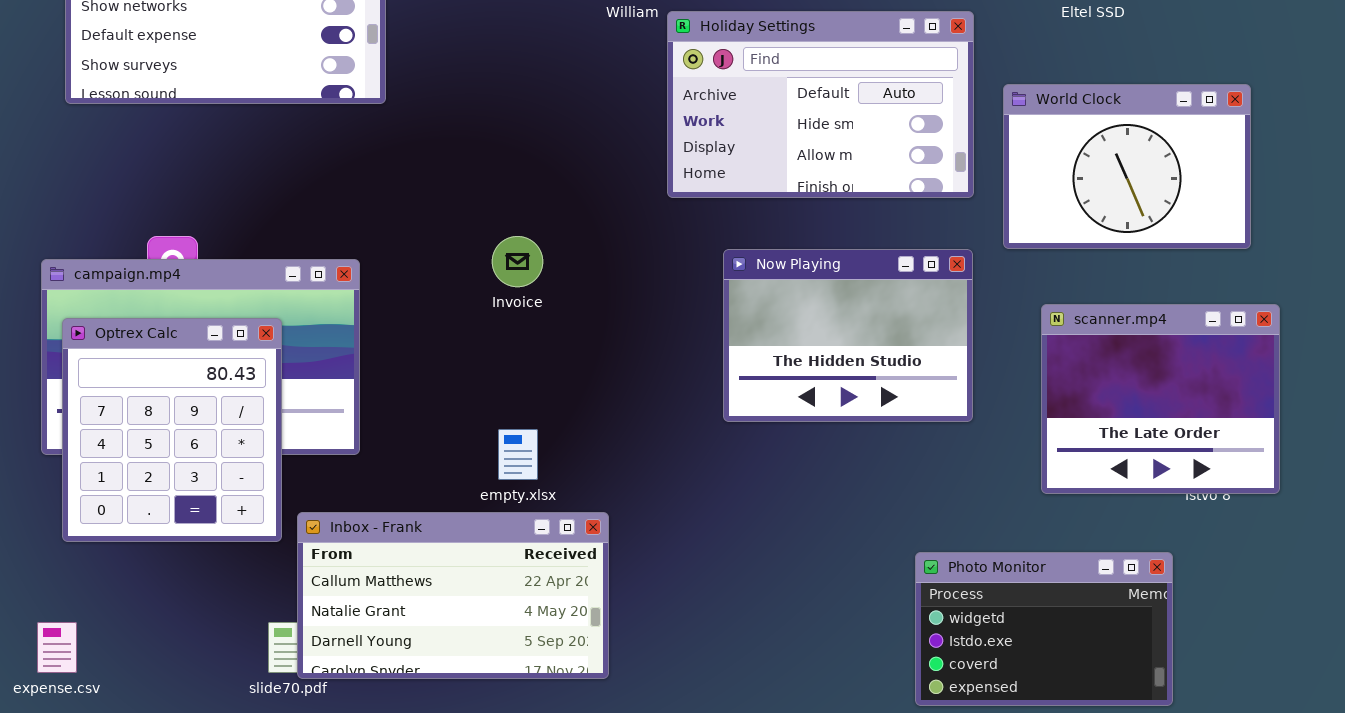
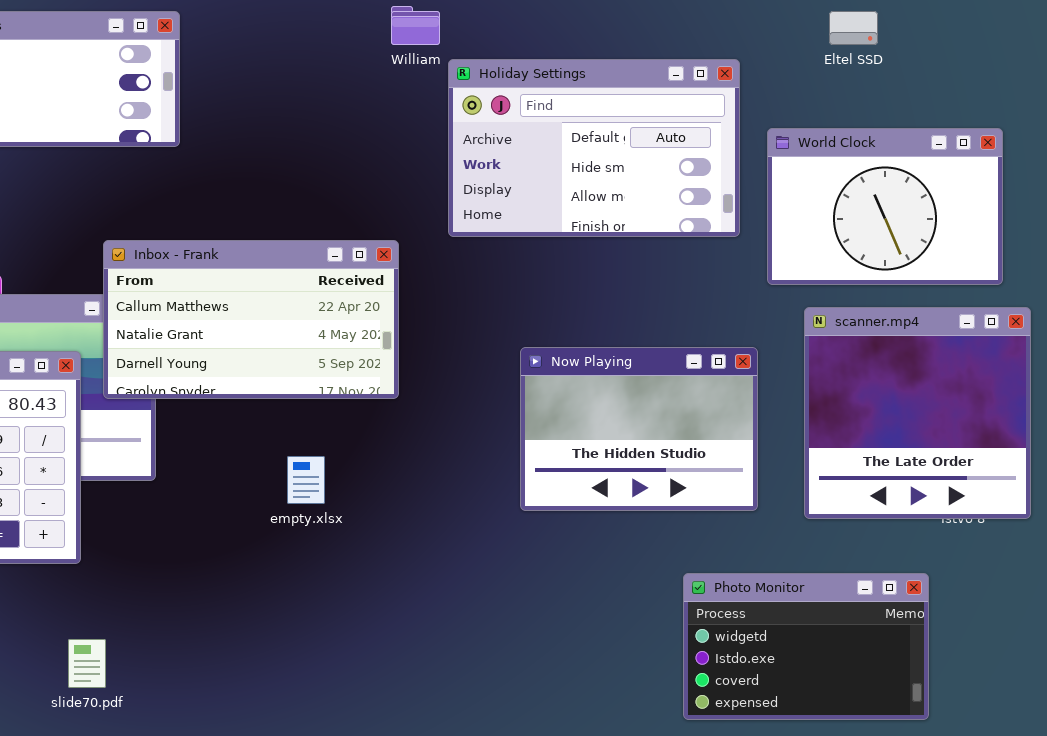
Now Playing: [723,249,973,422] -> [520,347,758,511], moved
scanner.mp4: [1041,304,1280,494] -> [804,307,1031,519], resized
Inbox - Frank: [297,512,609,679] -> [103,240,399,399], moved

